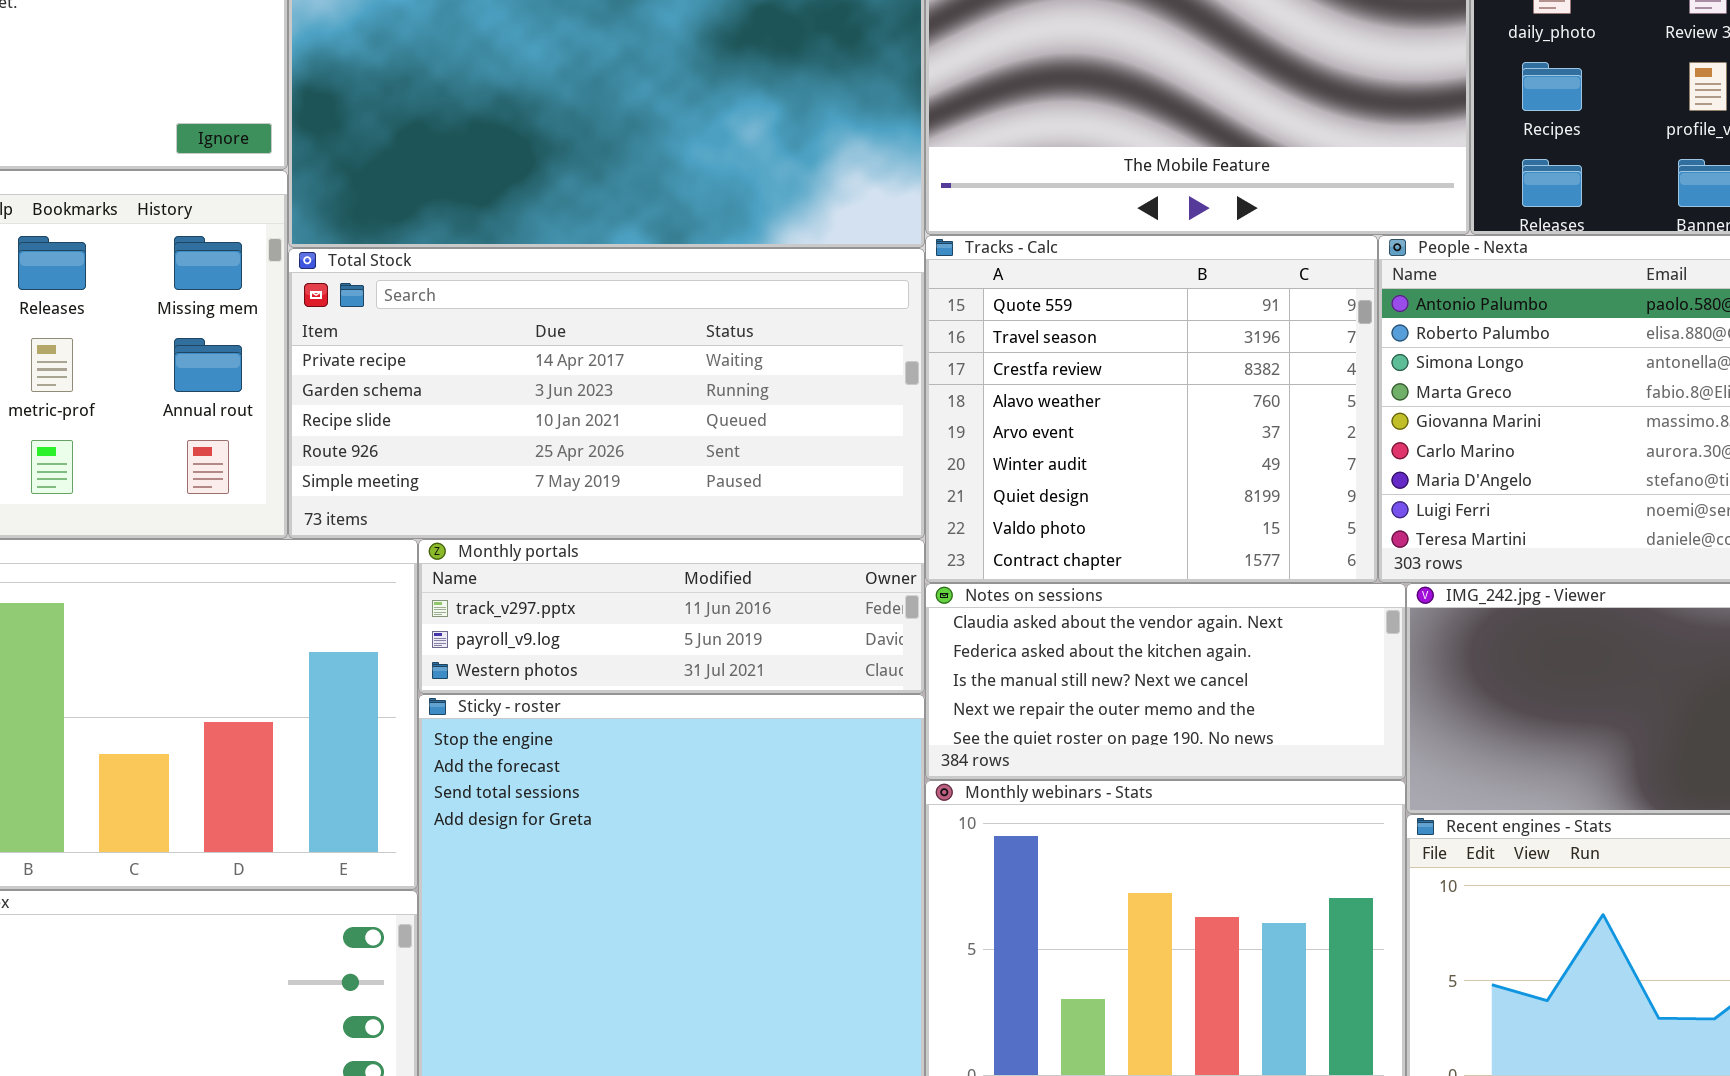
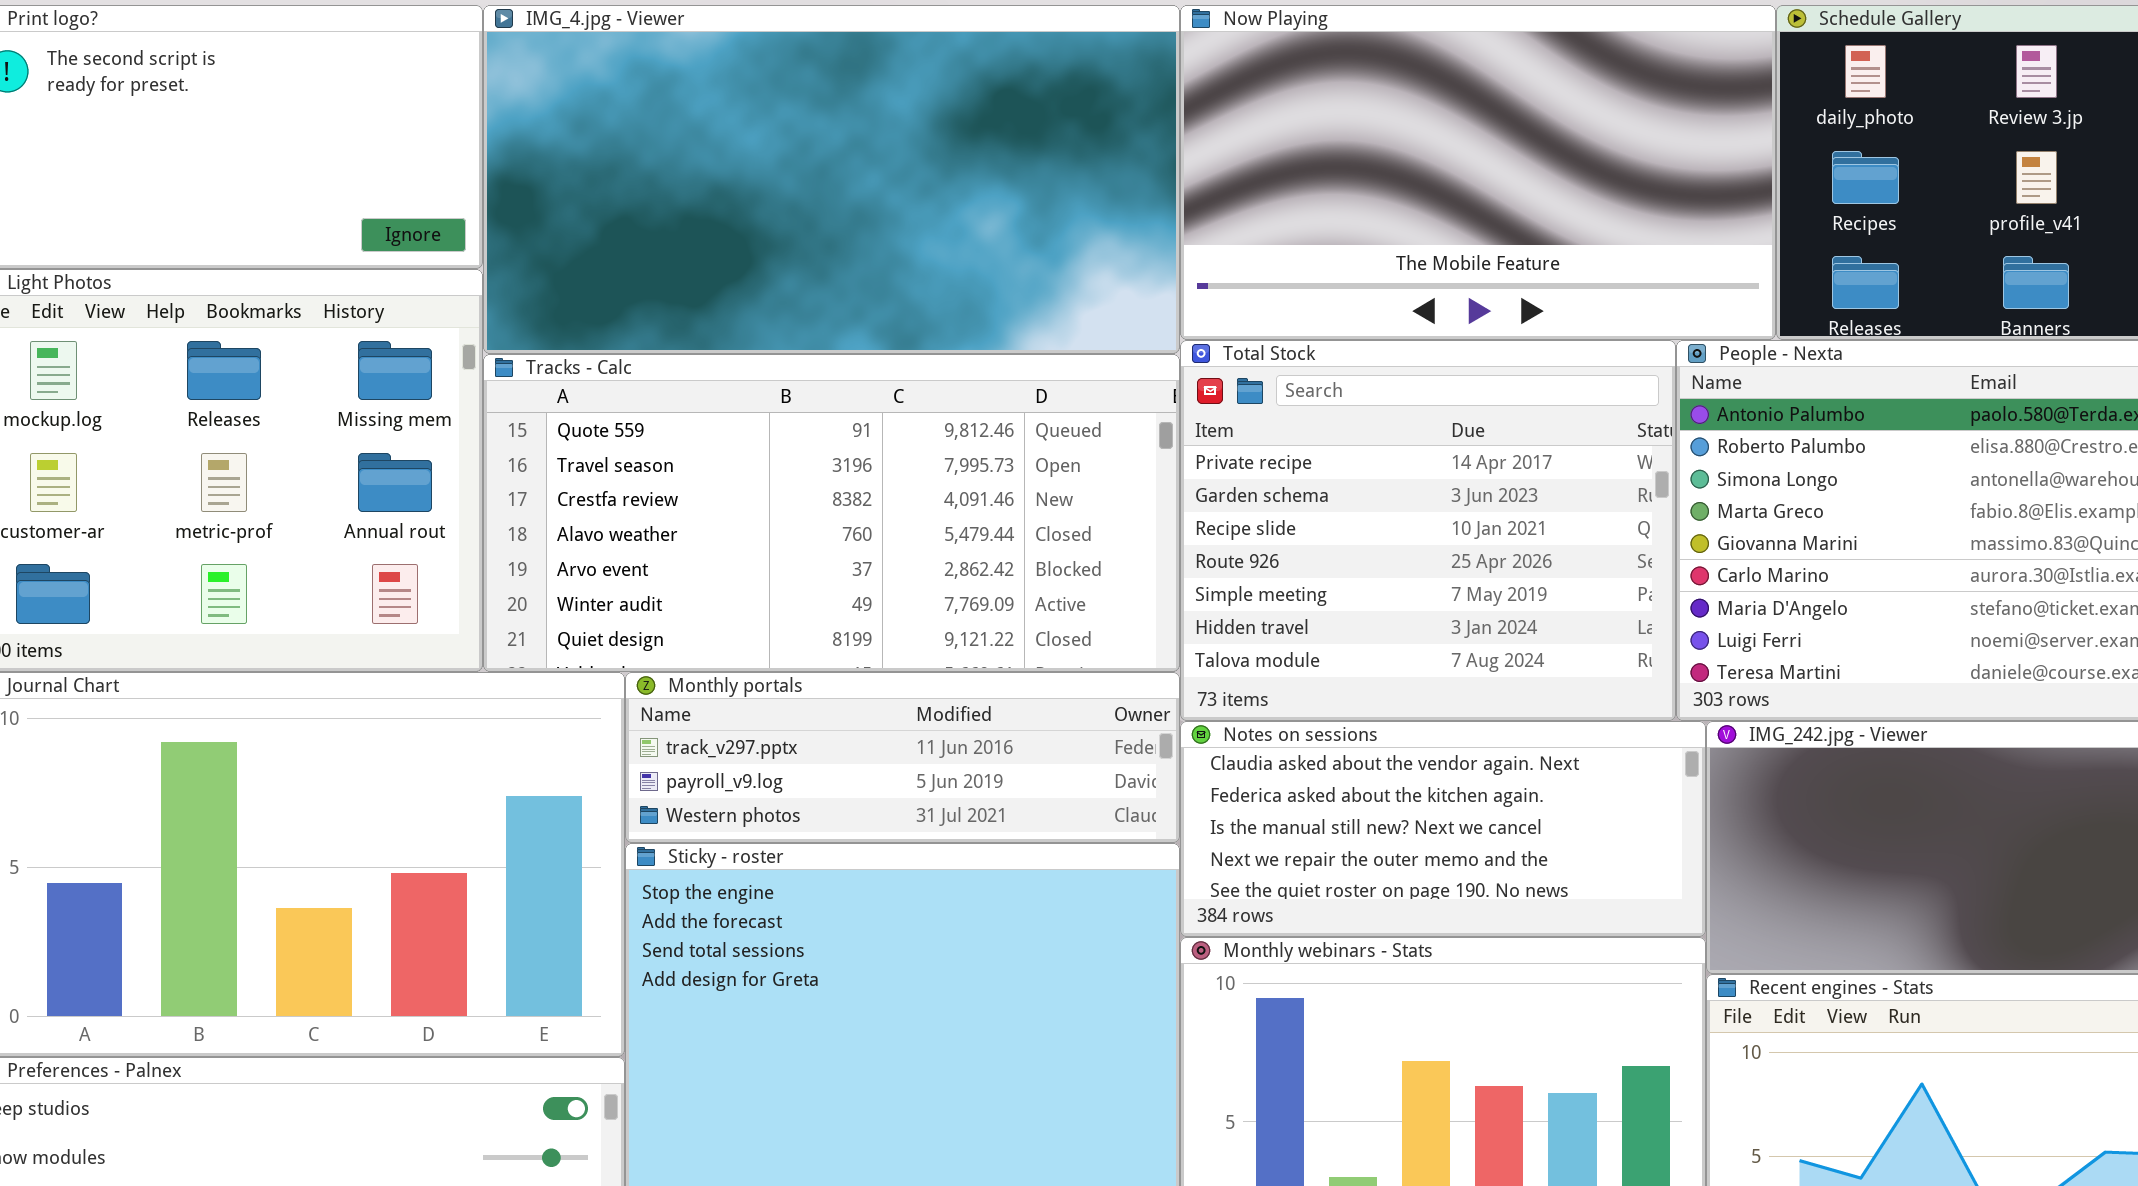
Tracks - Calc: [925,235,1378,583] -> [483,354,1180,672], moved, resized
Total Stock: [288,248,925,539] -> [1180,340,1676,721], moved, resized

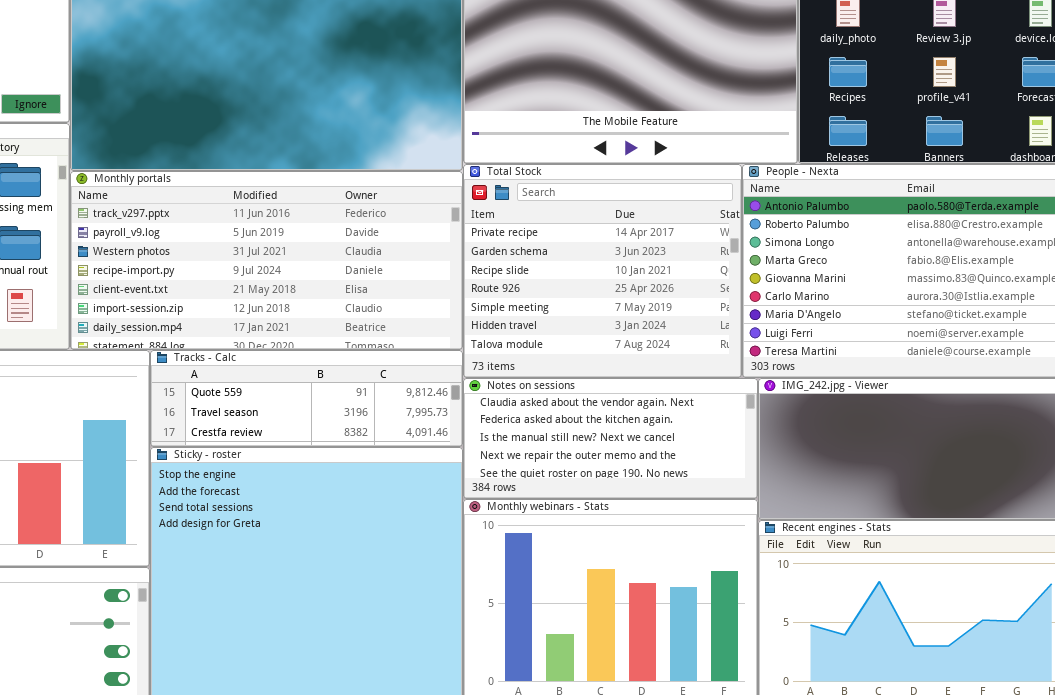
Tracks - Calc: [483,354,1180,672] -> [150,350,463,447], moved, resized
Monthly portals: [625,672,1180,843] -> [70,171,463,350], moved, resized

